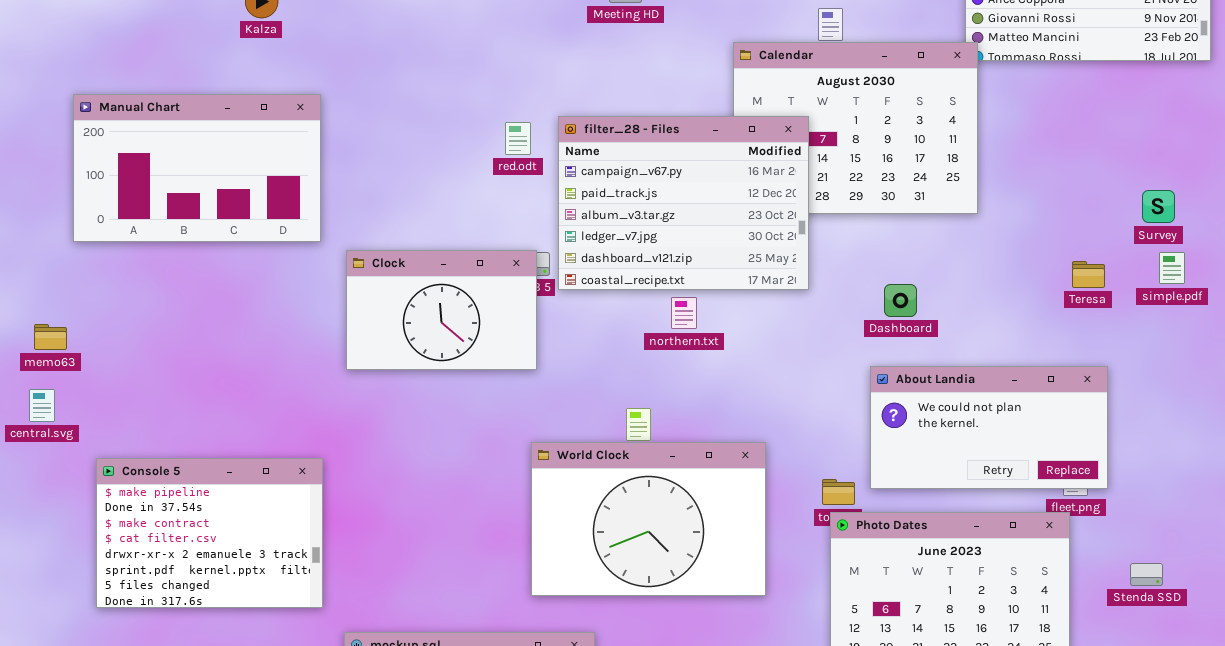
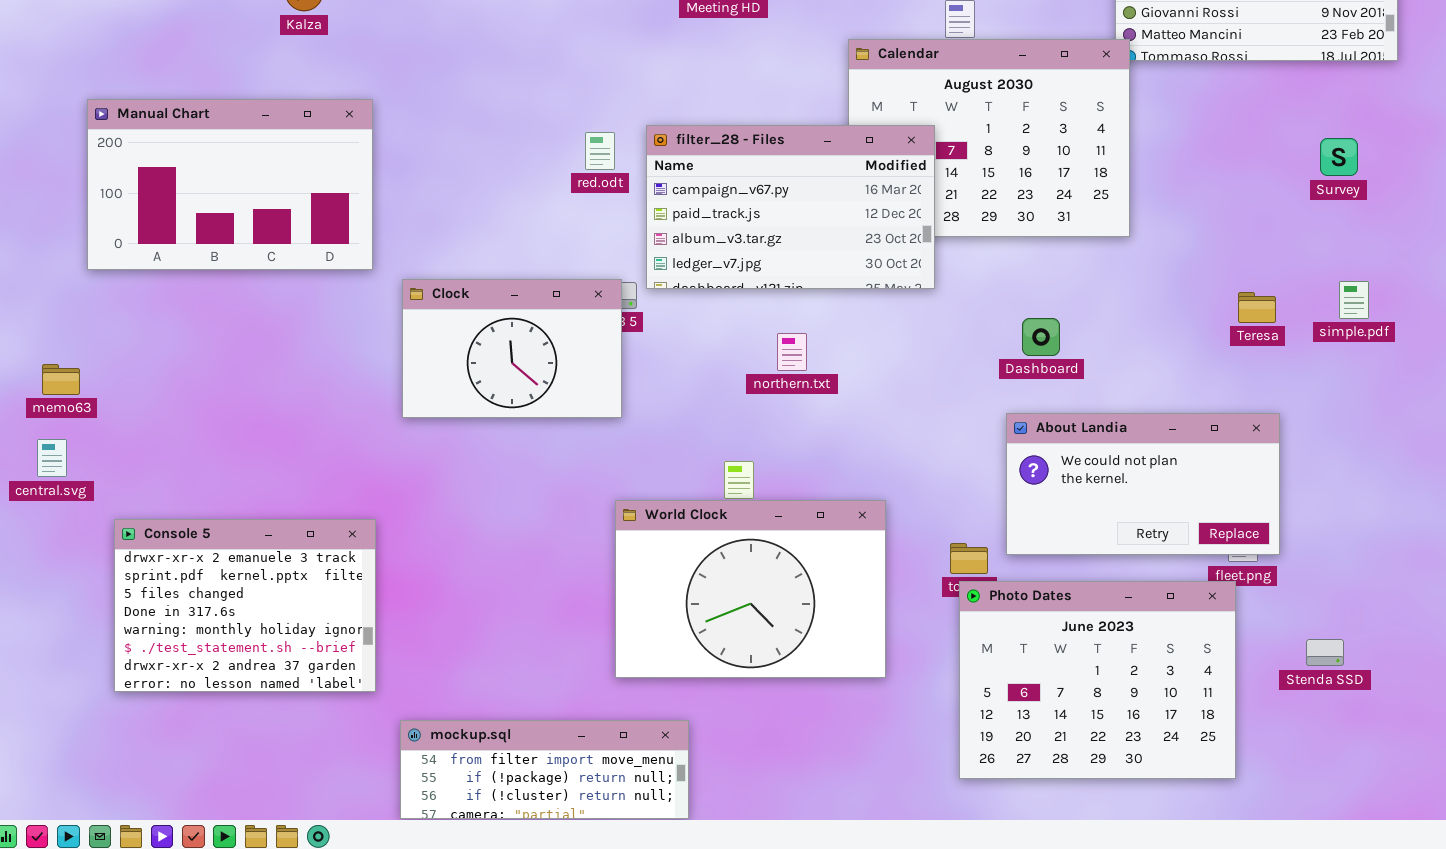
filter_28 - Files: [558,116,809,290] -> [646,125,935,289], resized
Survey: [1142,190,1175,223] -> [1320,138,1358,176], moved
Console 5: [96,458,323,608] -> [114,519,376,692], scrolled down 4 rows

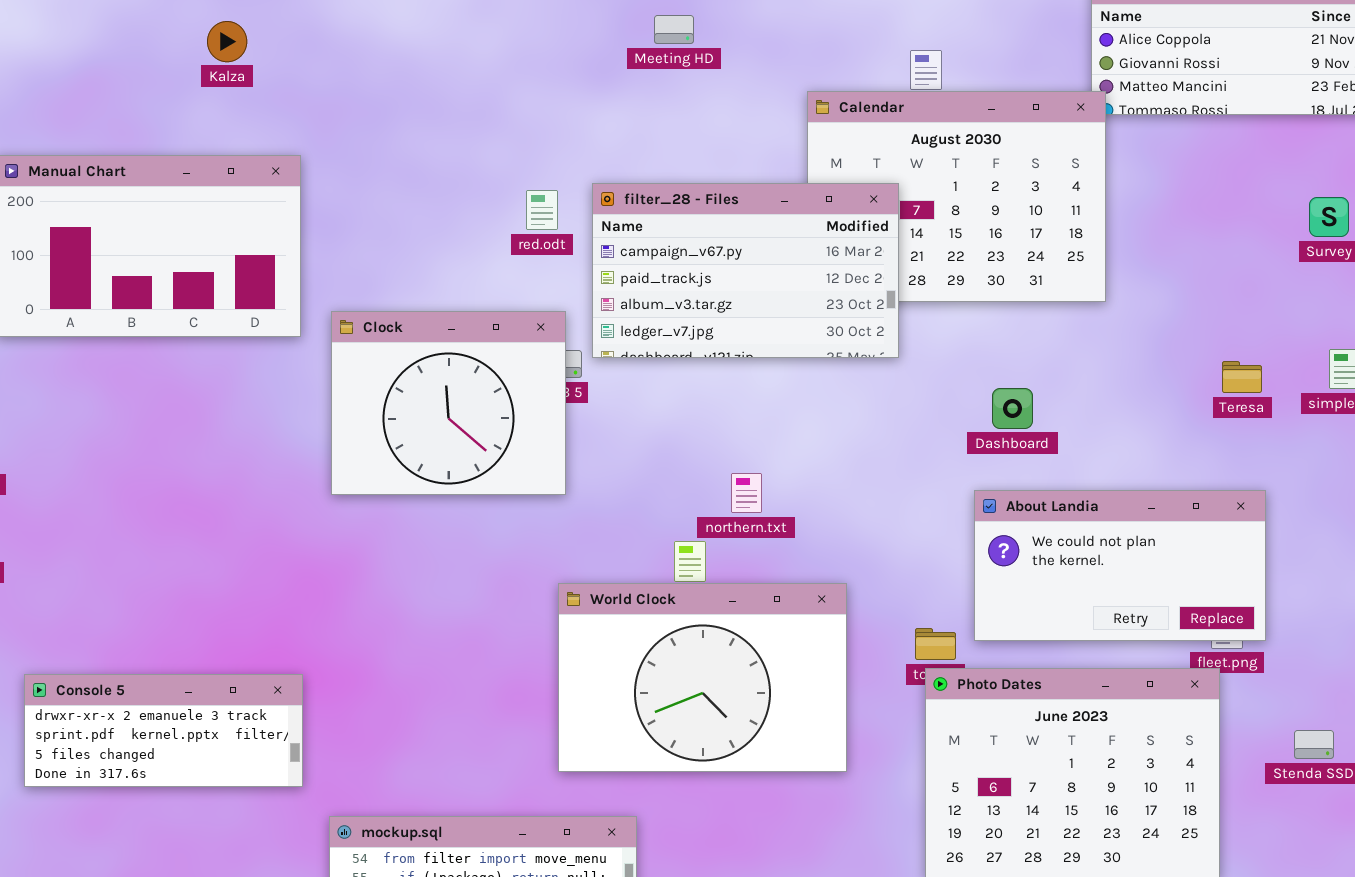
Clock: [402,279,622,418] -> [331,311,566,495], resized
northern.txt: [777,333,807,371] -> [731,473,762,513], moved
Console 5: [114,519,376,692] -> [24,674,303,787], resized

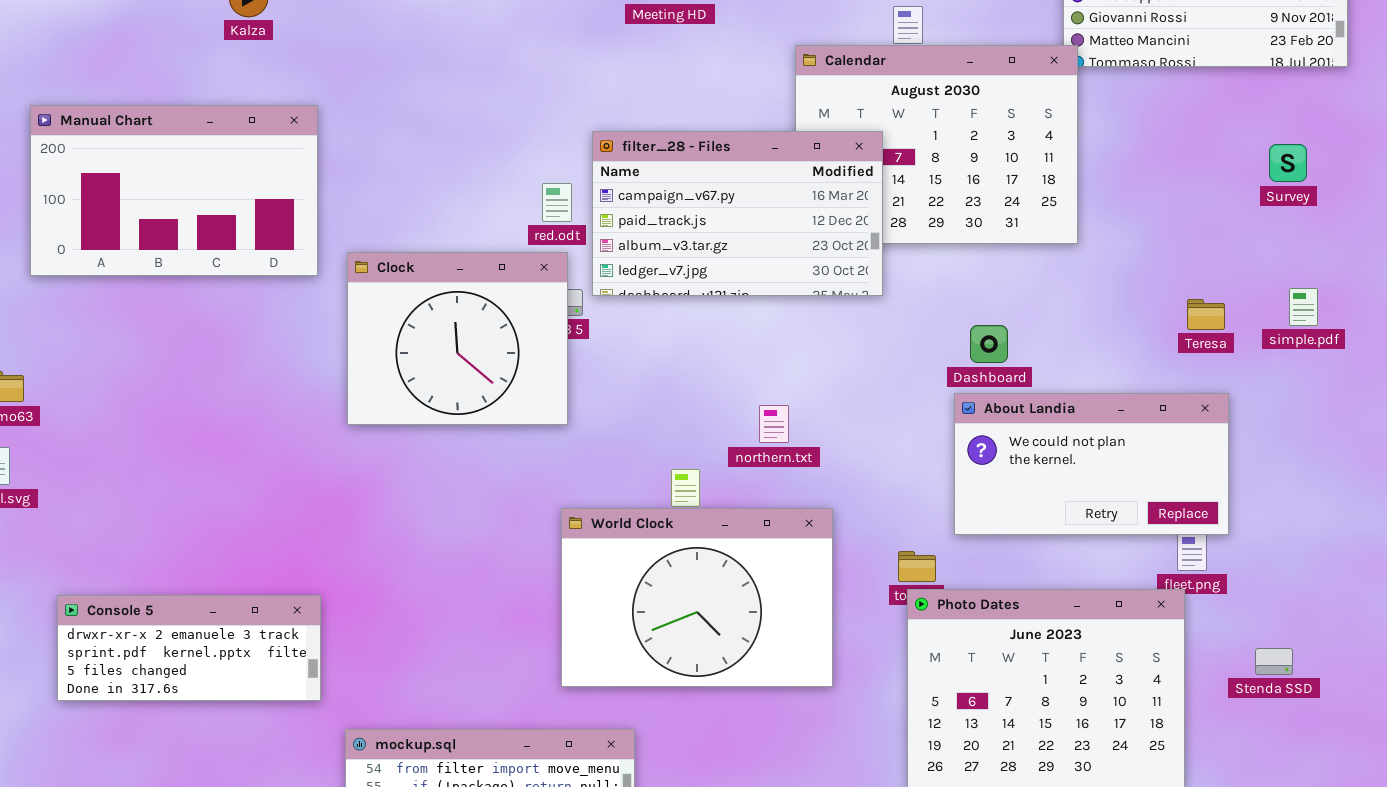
red.odt: [526,190,558,230] -> [542,183,572,222], moved
northern.txt: [731,473,762,513] -> [759,405,789,443], moved
About Landia: [974,490,1266,641] -> [954,393,1229,535], moved

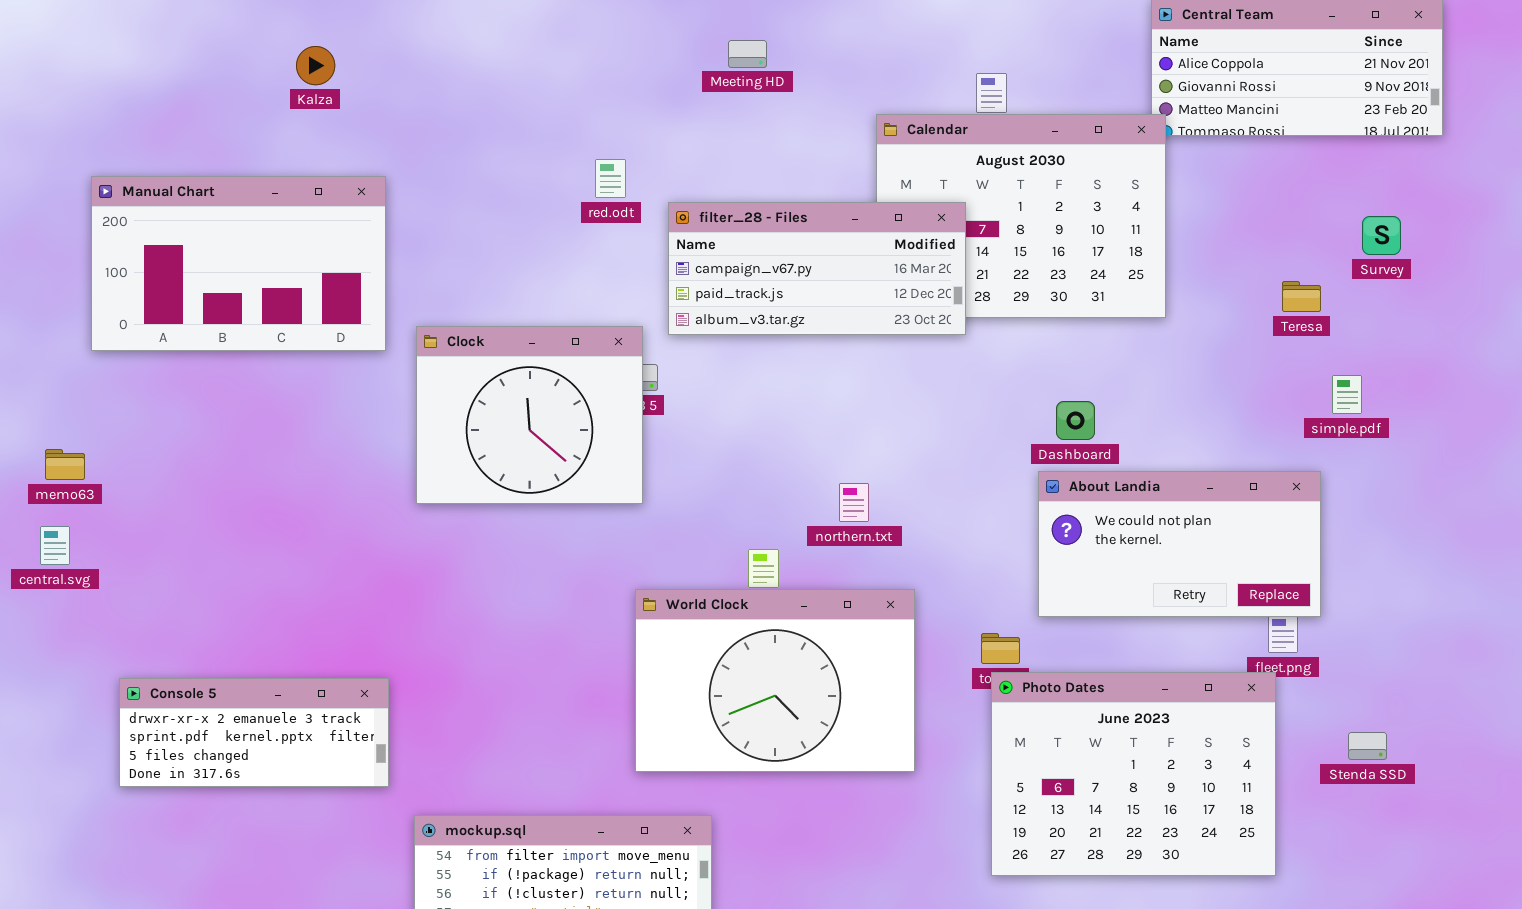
filter_28 - Files: [592,131,883,296] -> [668,202,966,335], resized
red.odt: [542,183,572,222] -> [595,159,626,198], moved
simple.pdf: [1289,288,1318,326] -> [1332,375,1362,414], moved
Teresa: [1187,299,1225,330] -> [1282,281,1321,312], moved

